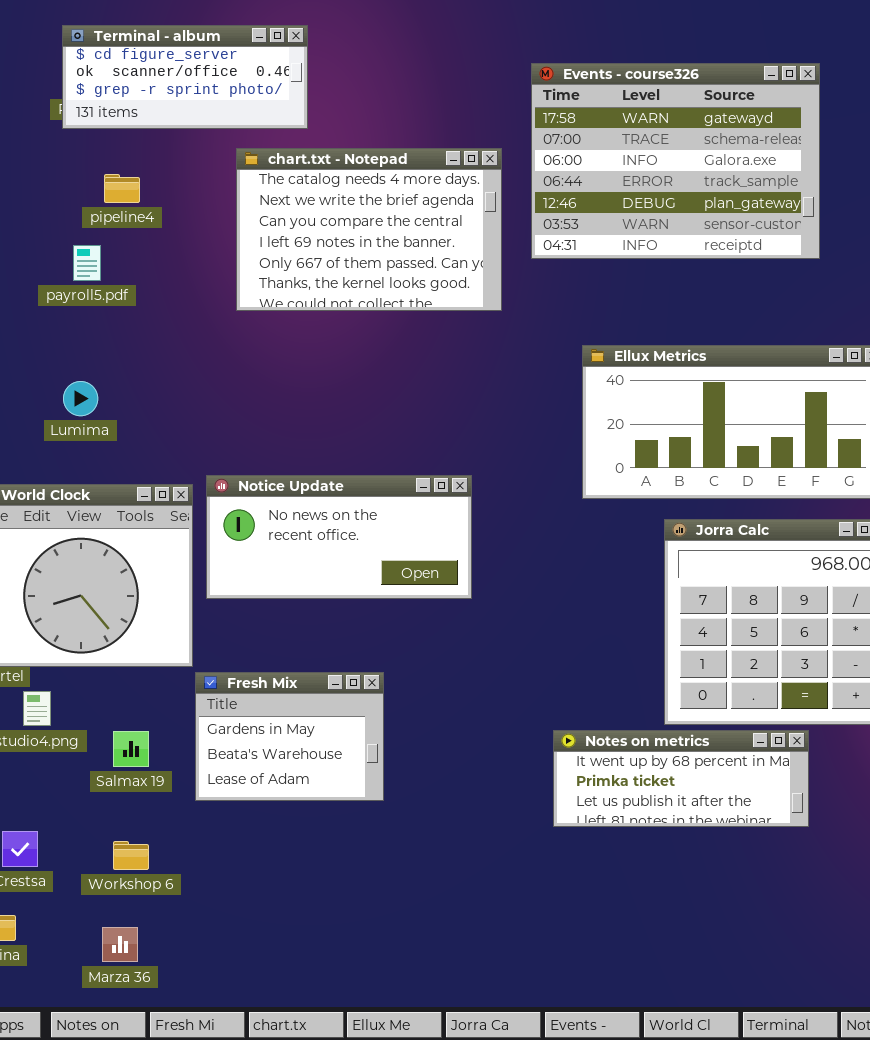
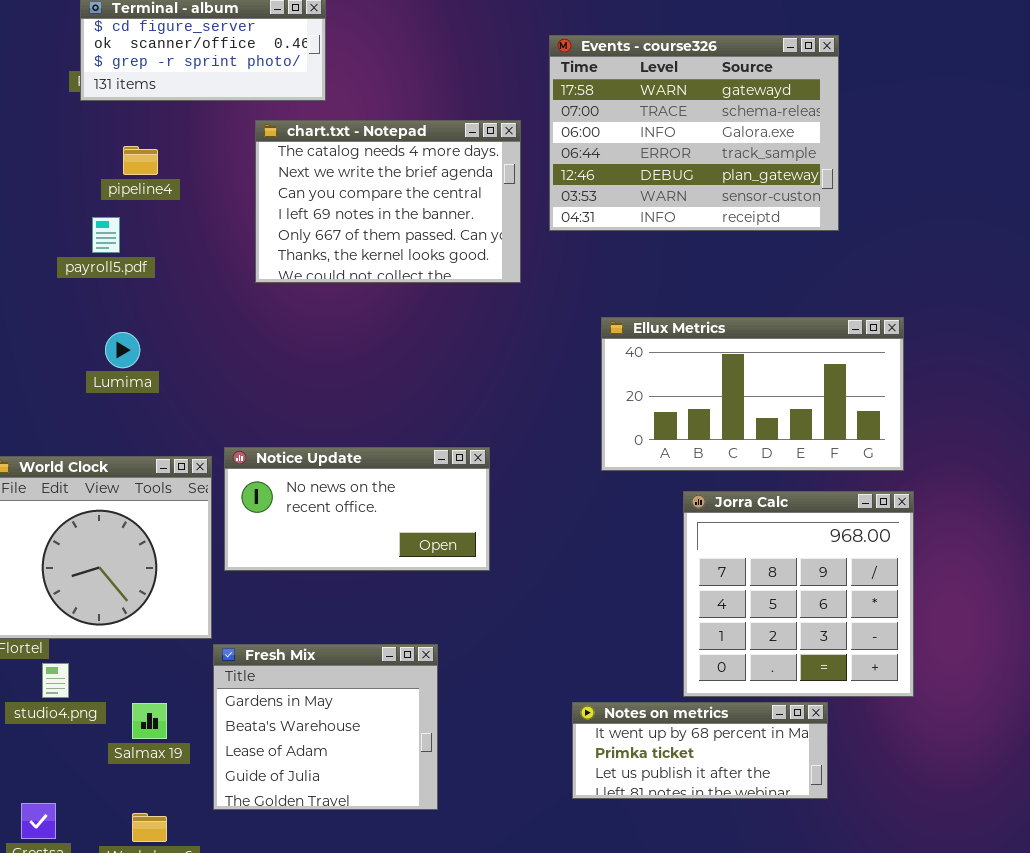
Lumima: [63,381,98,416] -> [105,332,140,368], moved
Fresh Mix: [195,672,384,801] -> [213,644,438,810], resized

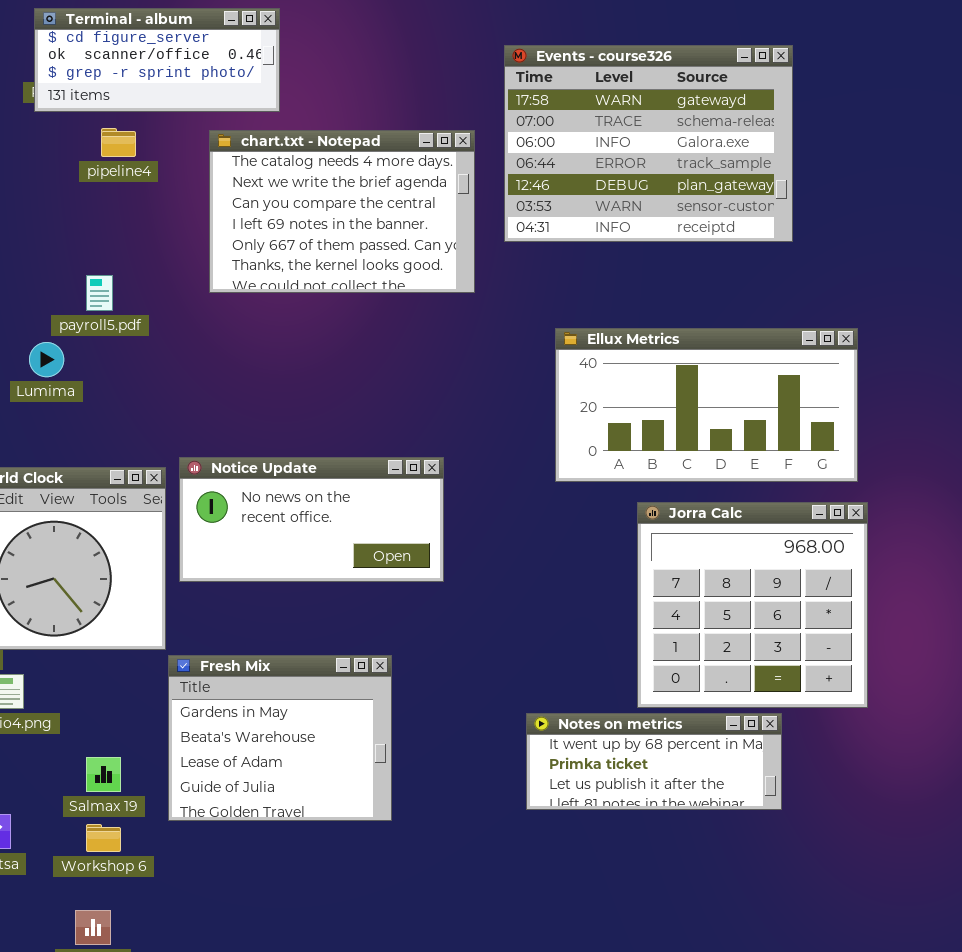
pipeline4: [123,146,158,175] -> [101,128,136,157], moved
payroll5.pdf: [92,217,120,253] -> [86,275,113,311], moved
Lumima: [105,332,140,368] -> [29,342,64,377], moved
Salmax 19: [132,703,167,739] -> [86,757,121,792], moved

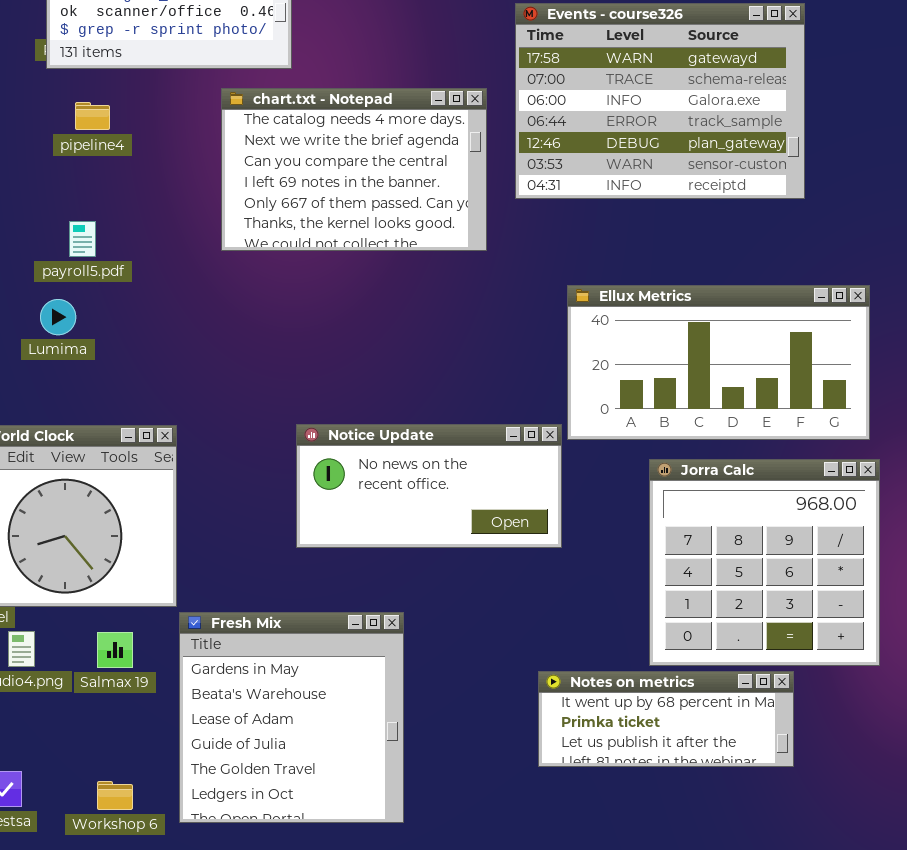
pipeline4: [101,128,136,157] -> [75,102,110,130], moved
payroll5.pdf: [86,275,113,311] -> [69,221,96,257], moved
Notice Update: [179,457,444,582] -> [296,424,562,548], moved
Fresh Mix: [168,655,392,821] -> [179,612,404,823], resized
Salmax 19: [86,757,121,792] -> [97,632,133,668], moved

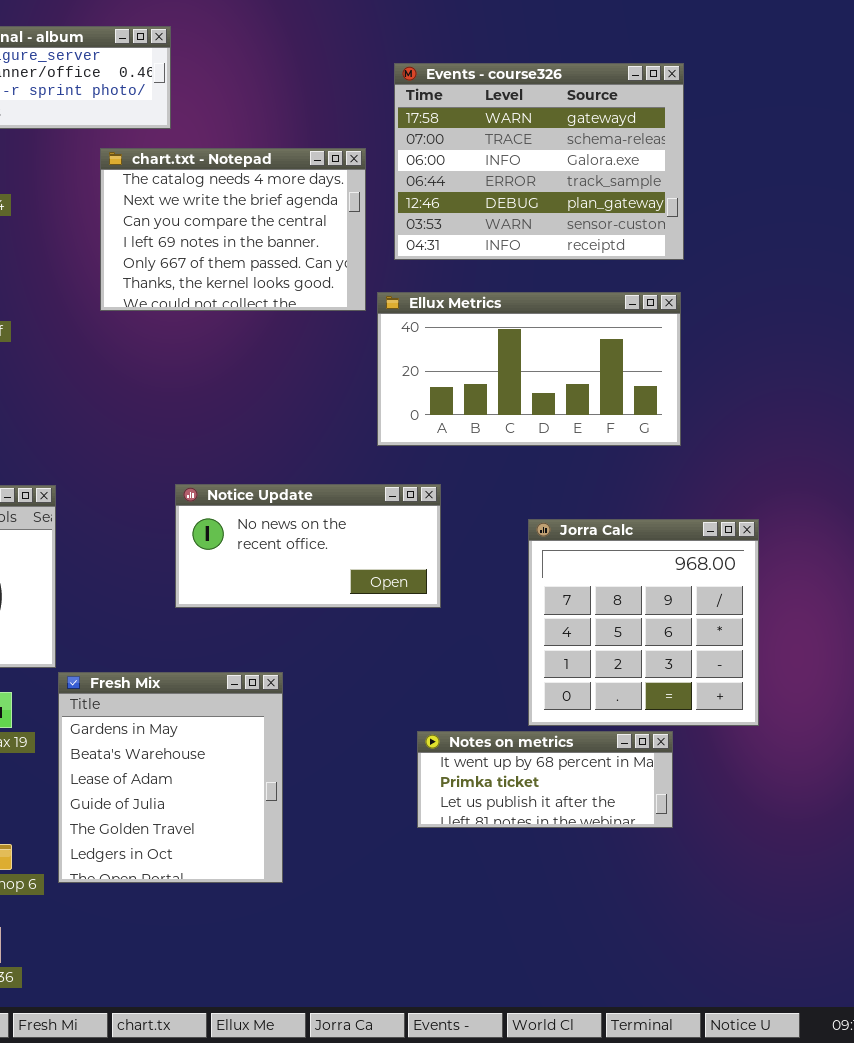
Ellux Metrics: [567,285,870,440] -> [377,292,681,446], moved

